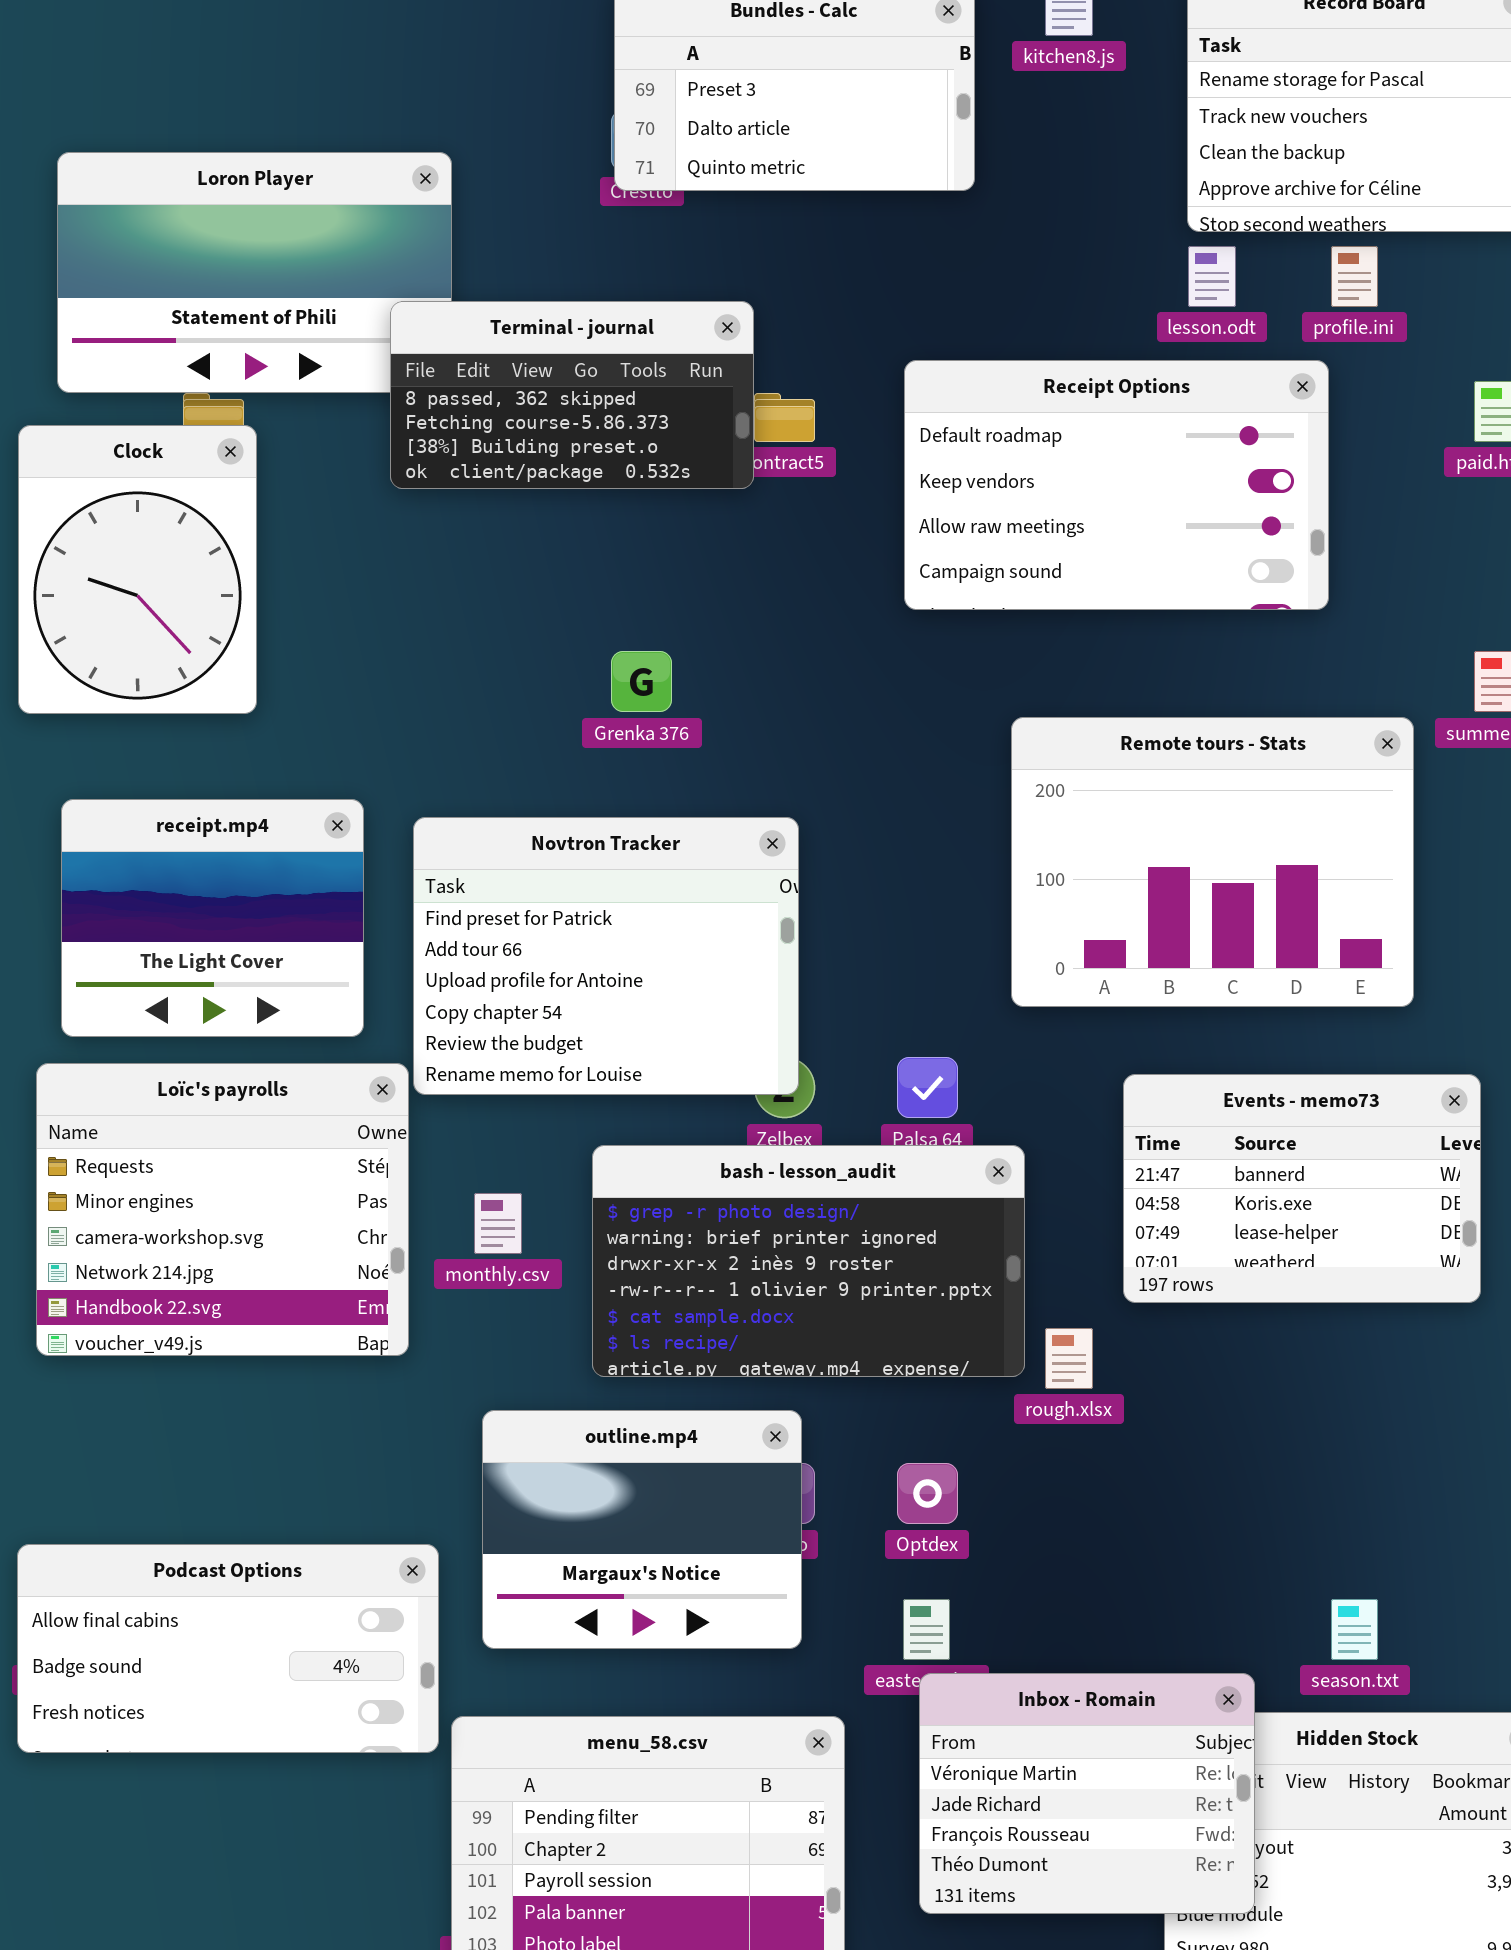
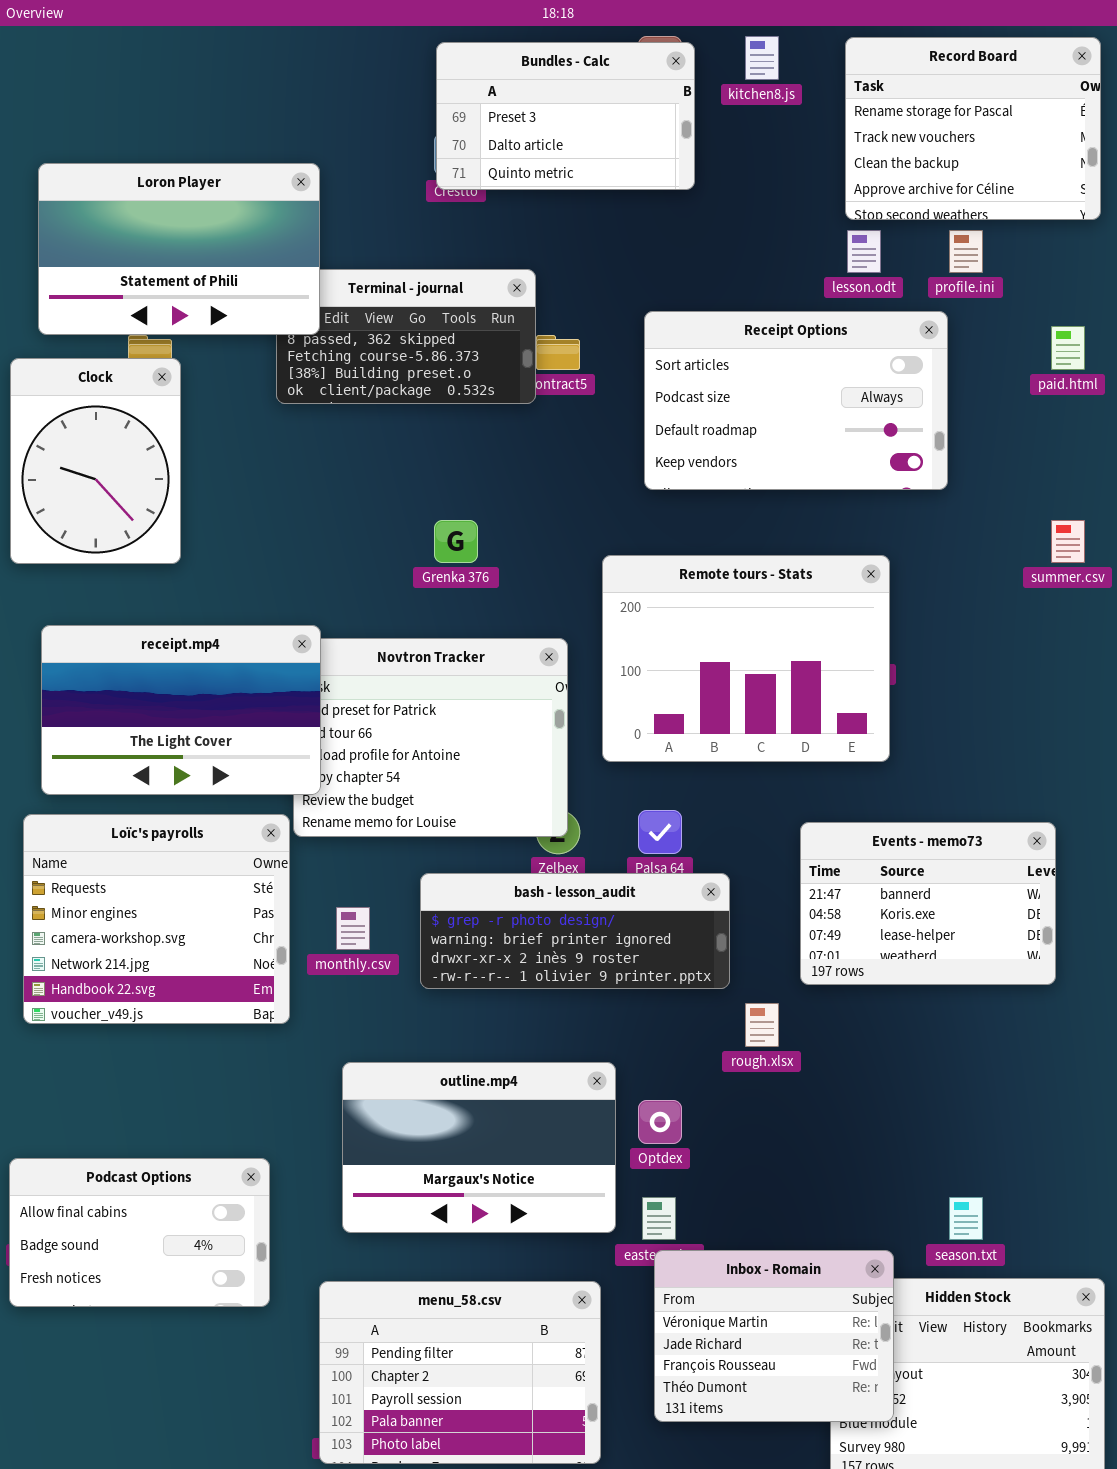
Loron Player: [57,152,452,393] -> [38,163,320,335], raised
Receipt Options: [904,360,1329,610] -> [644,311,948,490], scrolled up 2 rows
Remote tours - Stats: [1011,717,1414,1007] -> [602,555,890,762], moved
receipt.mp4: [61,799,364,1037] -> [41,625,321,795], resized
bash - lesson_audit: [592,1145,1025,1377] -> [420,873,730,989], resized
outline.mp4: [482,1410,802,1649] -> [342,1062,616,1233], resized
Podcast Options: [17,1544,439,1753] -> [9,1158,270,1307], resized

